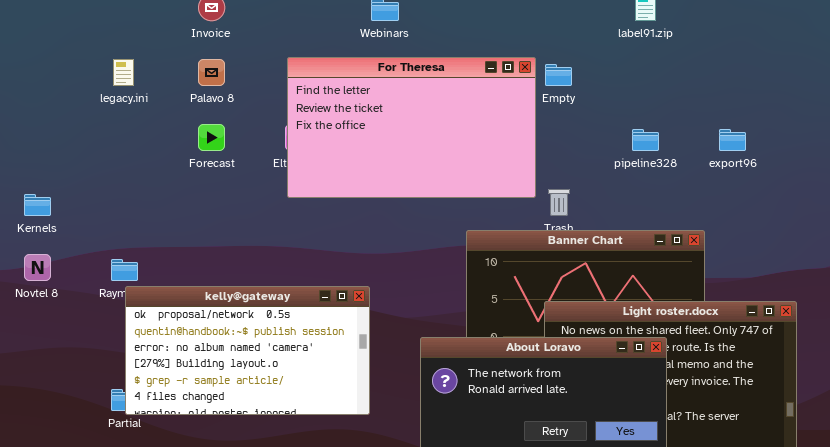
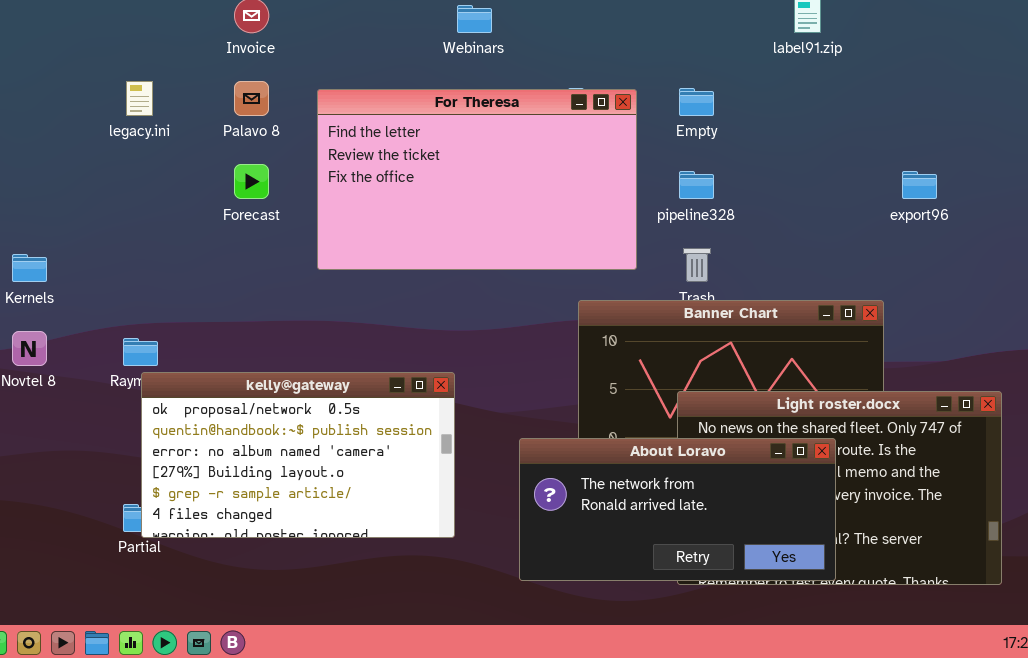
For Theresa: [287,57,536,198] -> [317,89,637,270], moved
pipeline328: [632,129,659,151] -> [679,171,714,199], moved

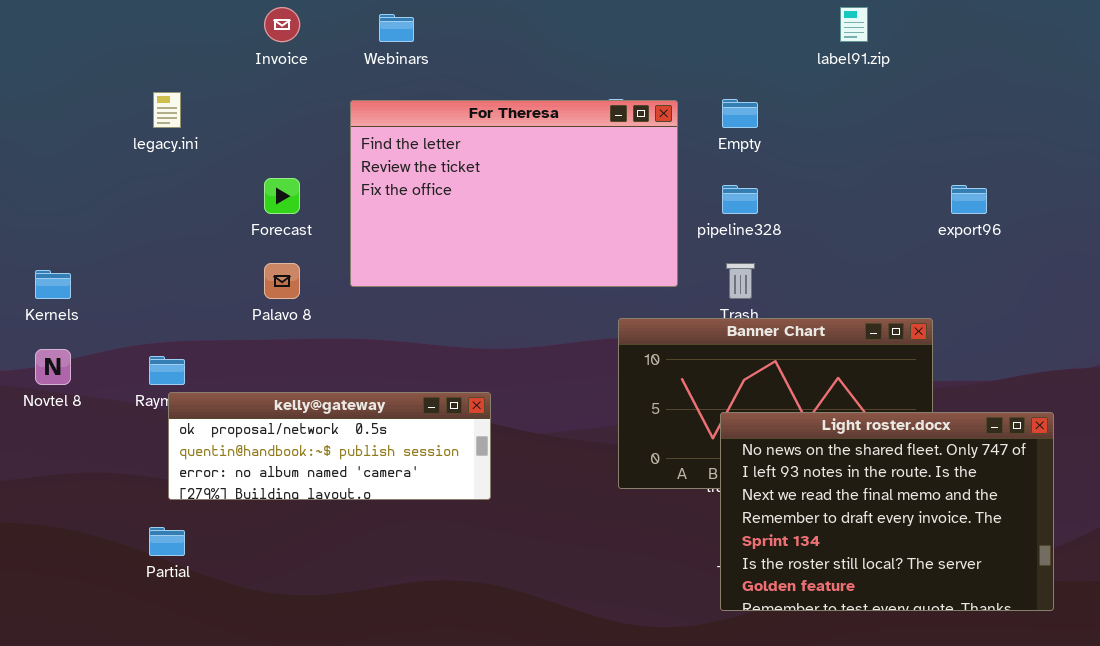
Webinars: [457,5,492,33] -> [379,14,414,42], moved
Palavo 8: [234,81,269,116] -> [264,263,300,299], moved
kelly@gateway: [141,372,455,538] -> [168,392,491,500], resized
About Loravo: [519,438,836,581] -> none, closed

